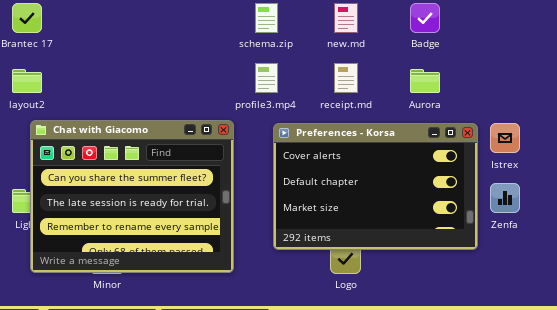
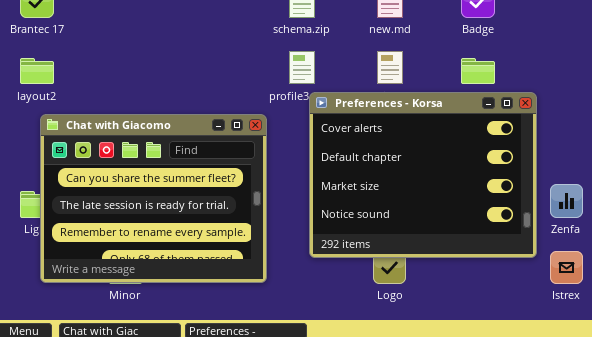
Preferences - Korsa: [273,123,478,250] -> [309,92,537,258], resized
Istrex: [490,123,520,153] -> [550,251,583,284], moved

